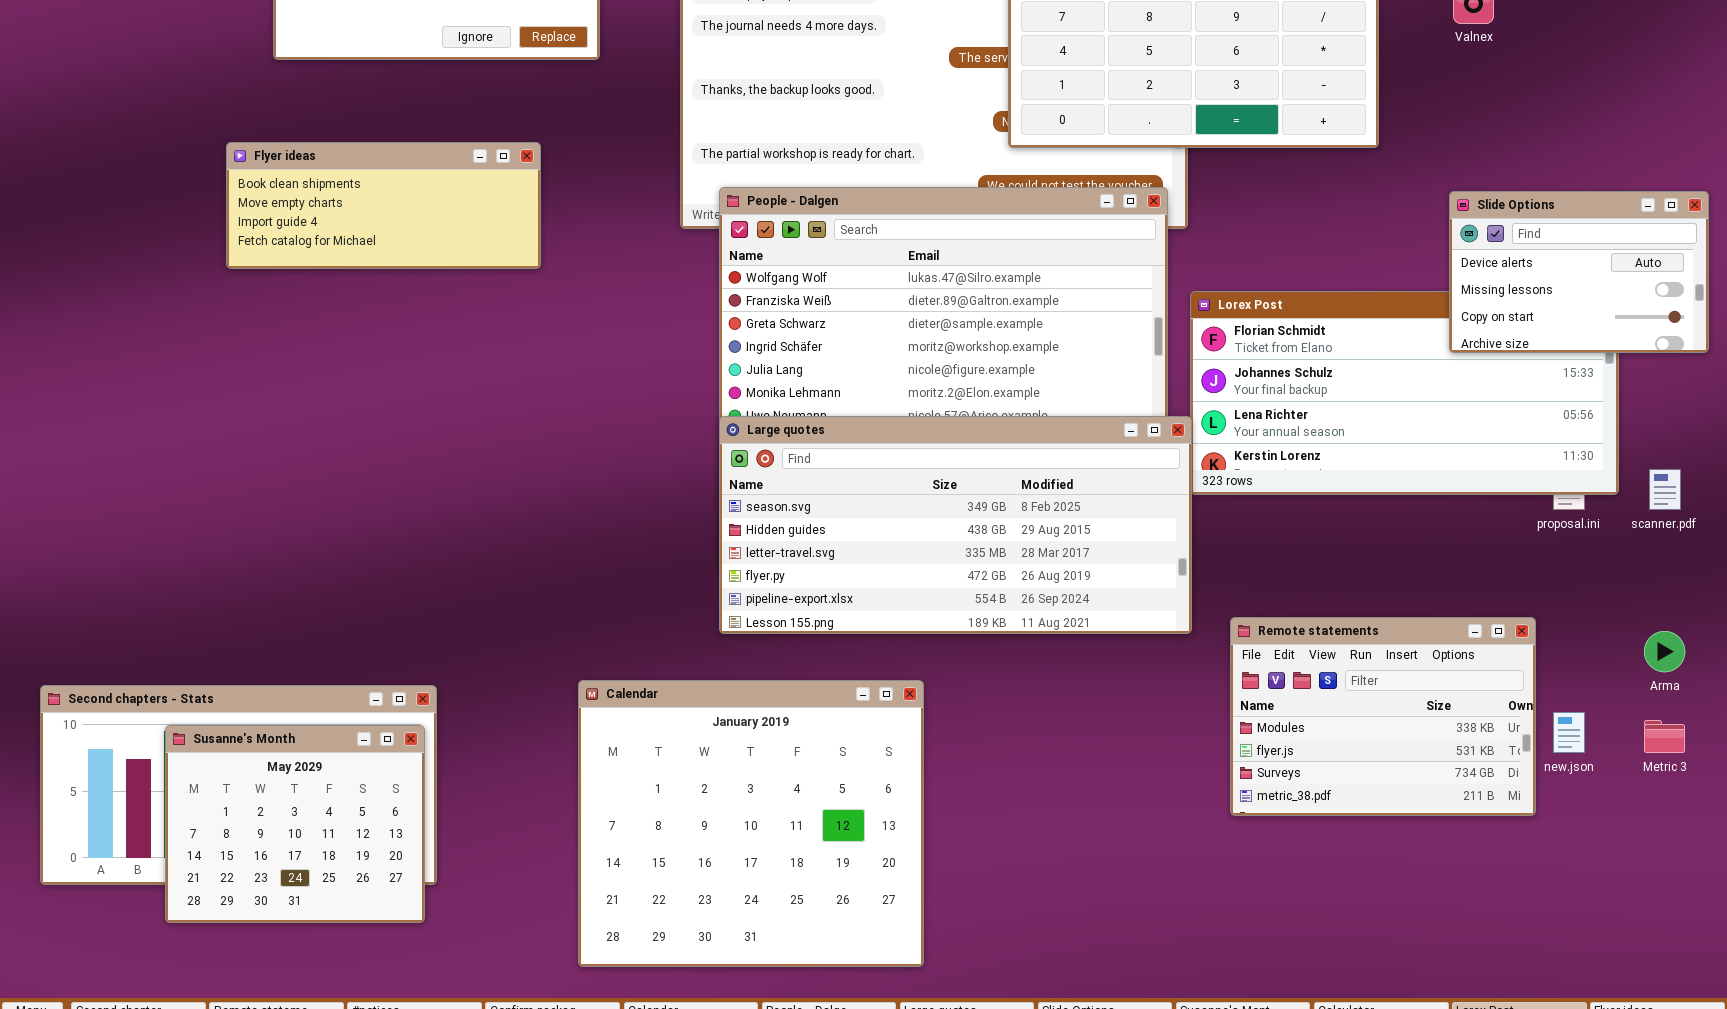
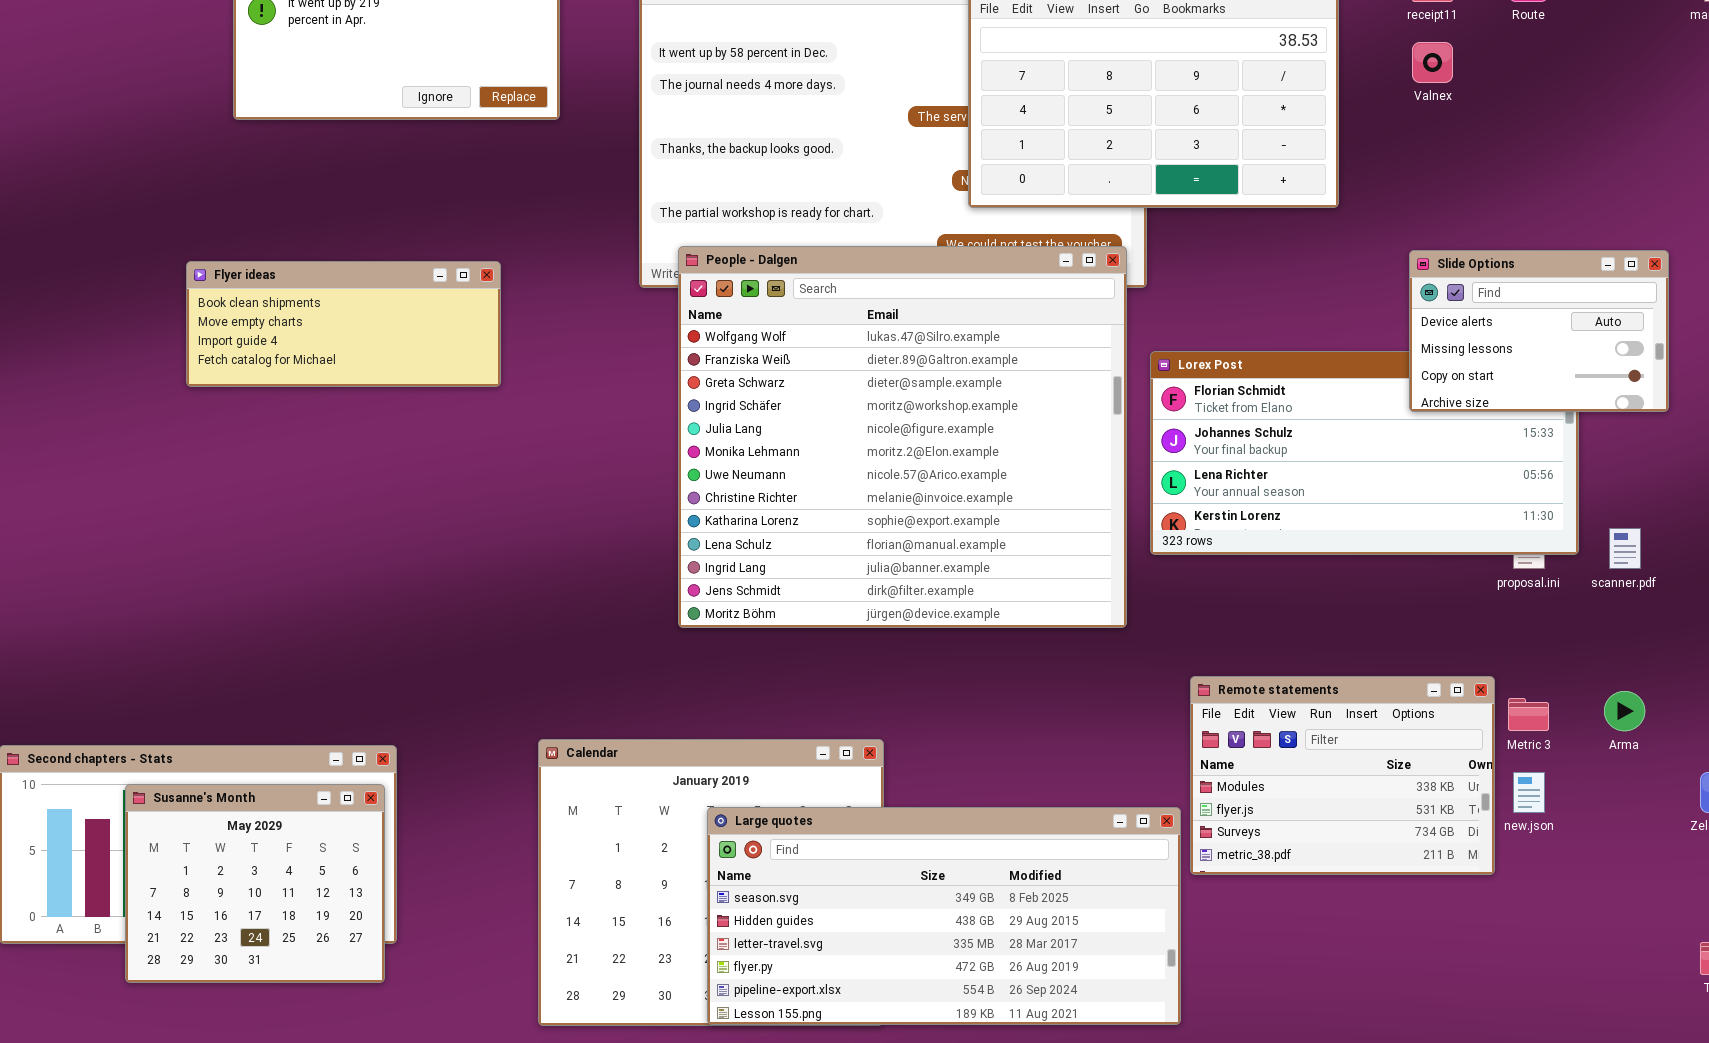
Flyer ideas: [226,142,541,269] -> [186,261,501,387], moved
Large quotes: [719,416,1192,634] -> [707,807,1181,1025], moved
Metric 3: [1644,720,1685,753] -> [1508,698,1549,731], moved

